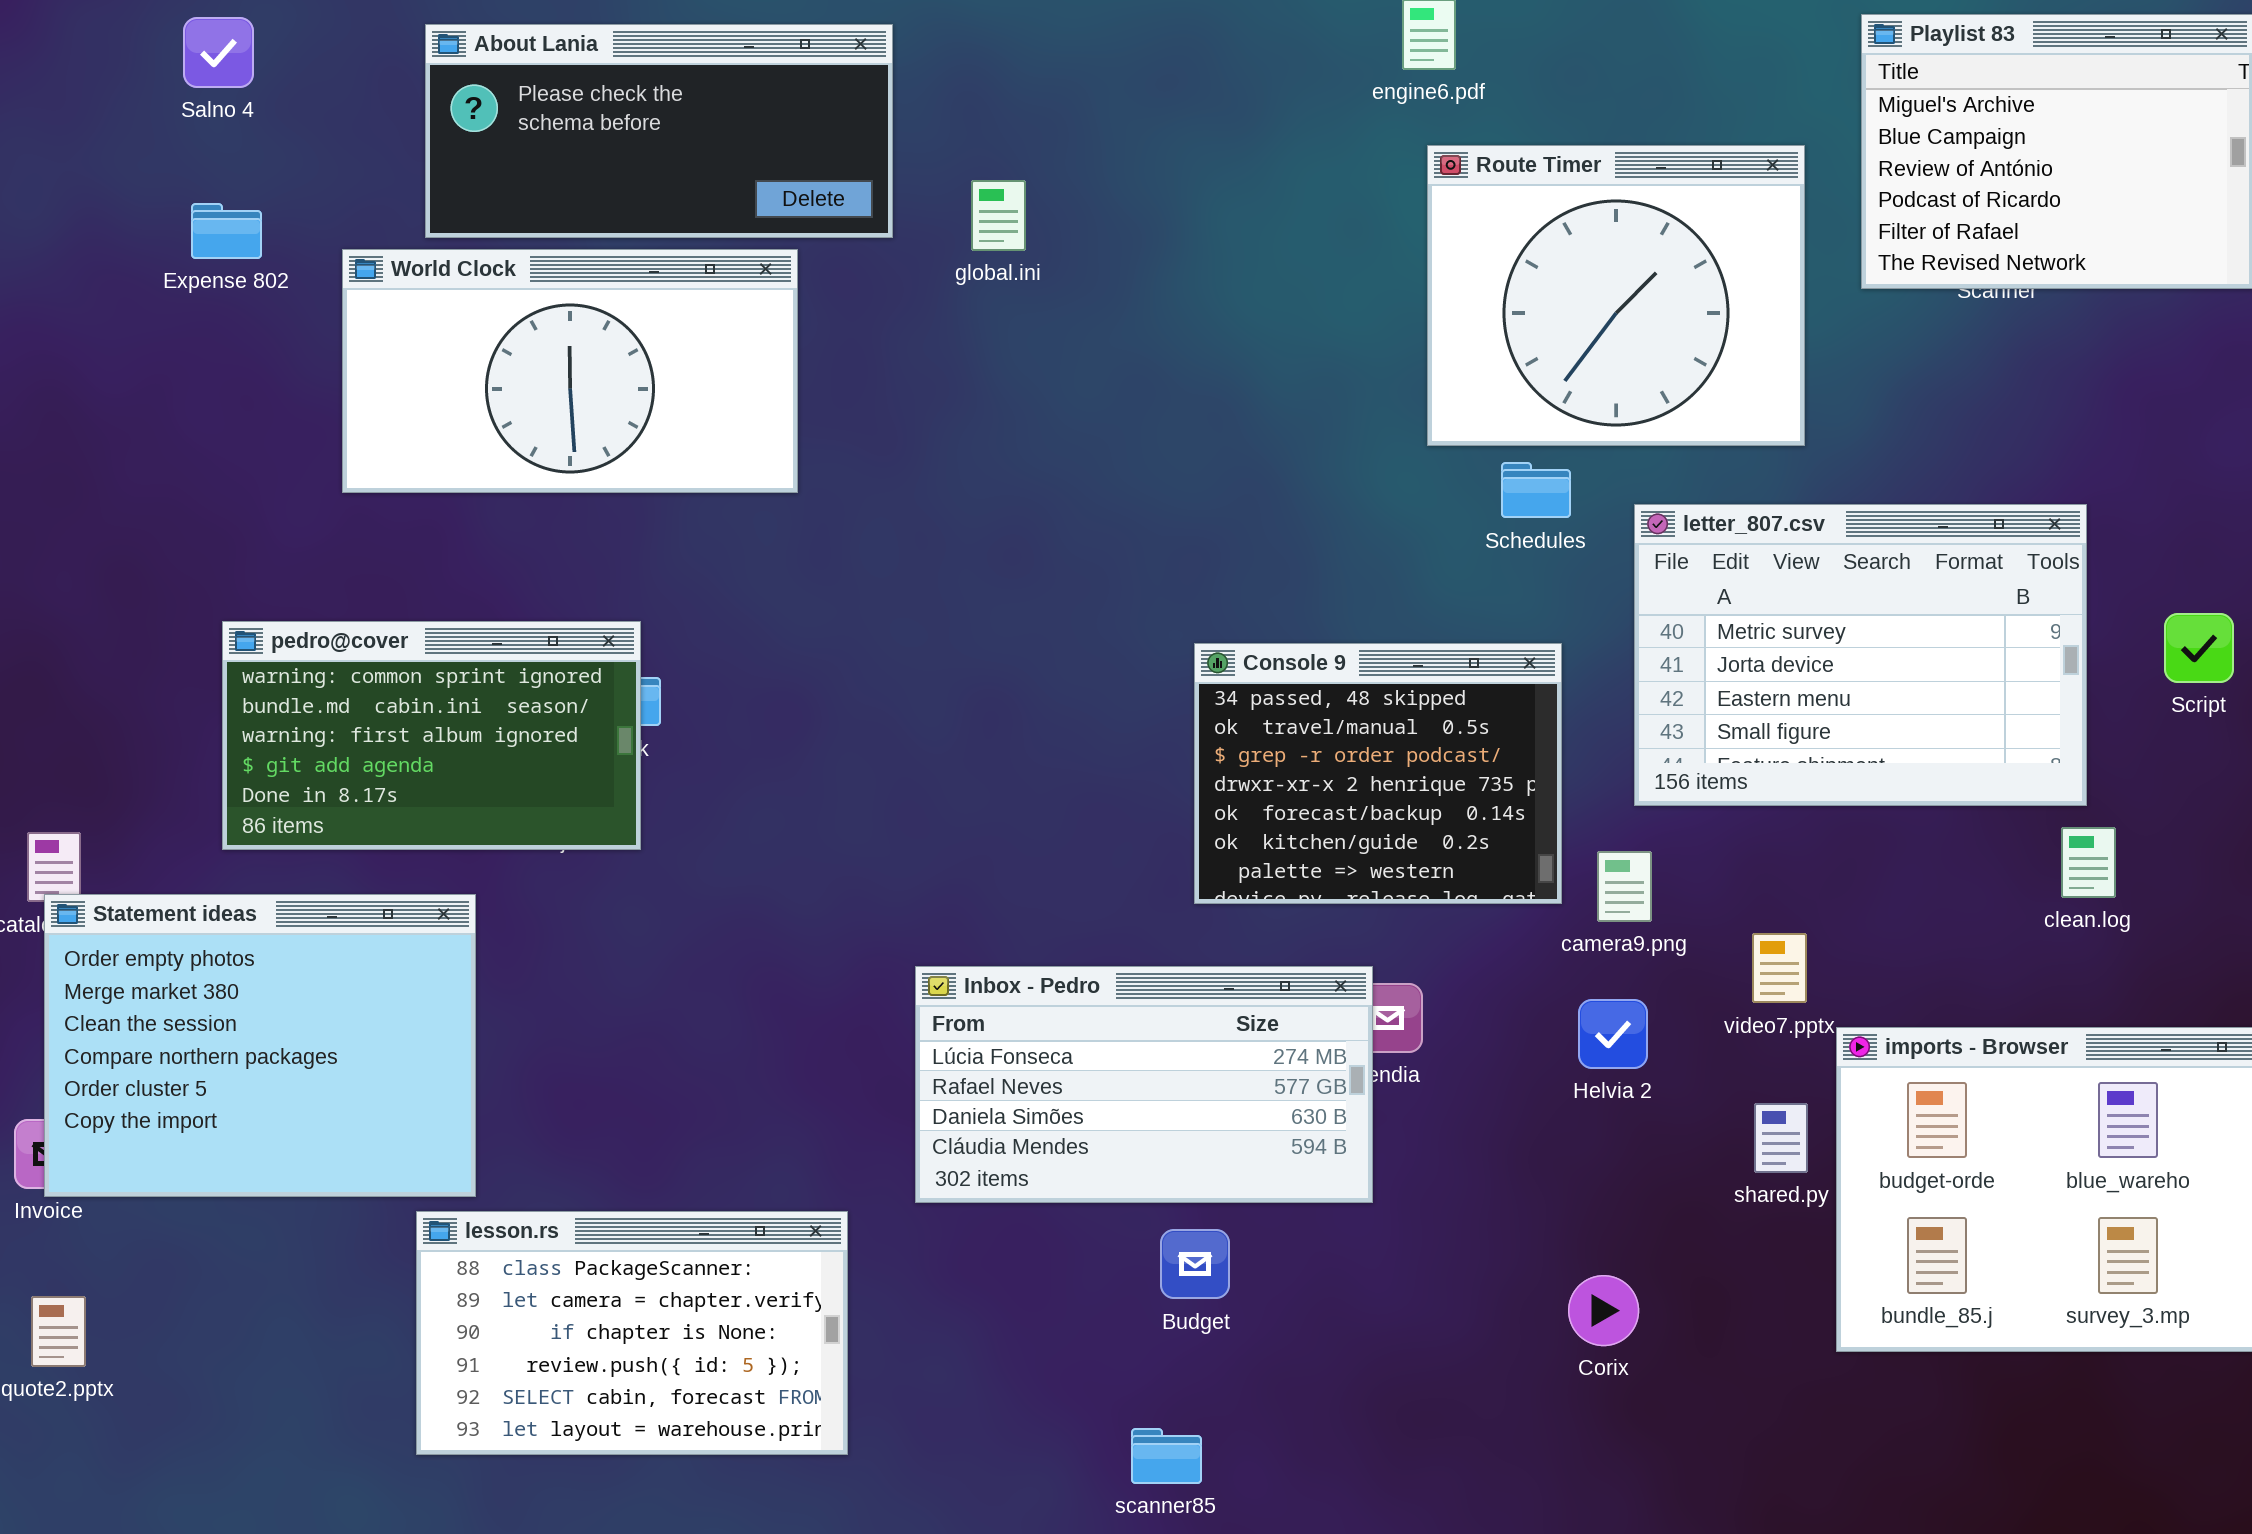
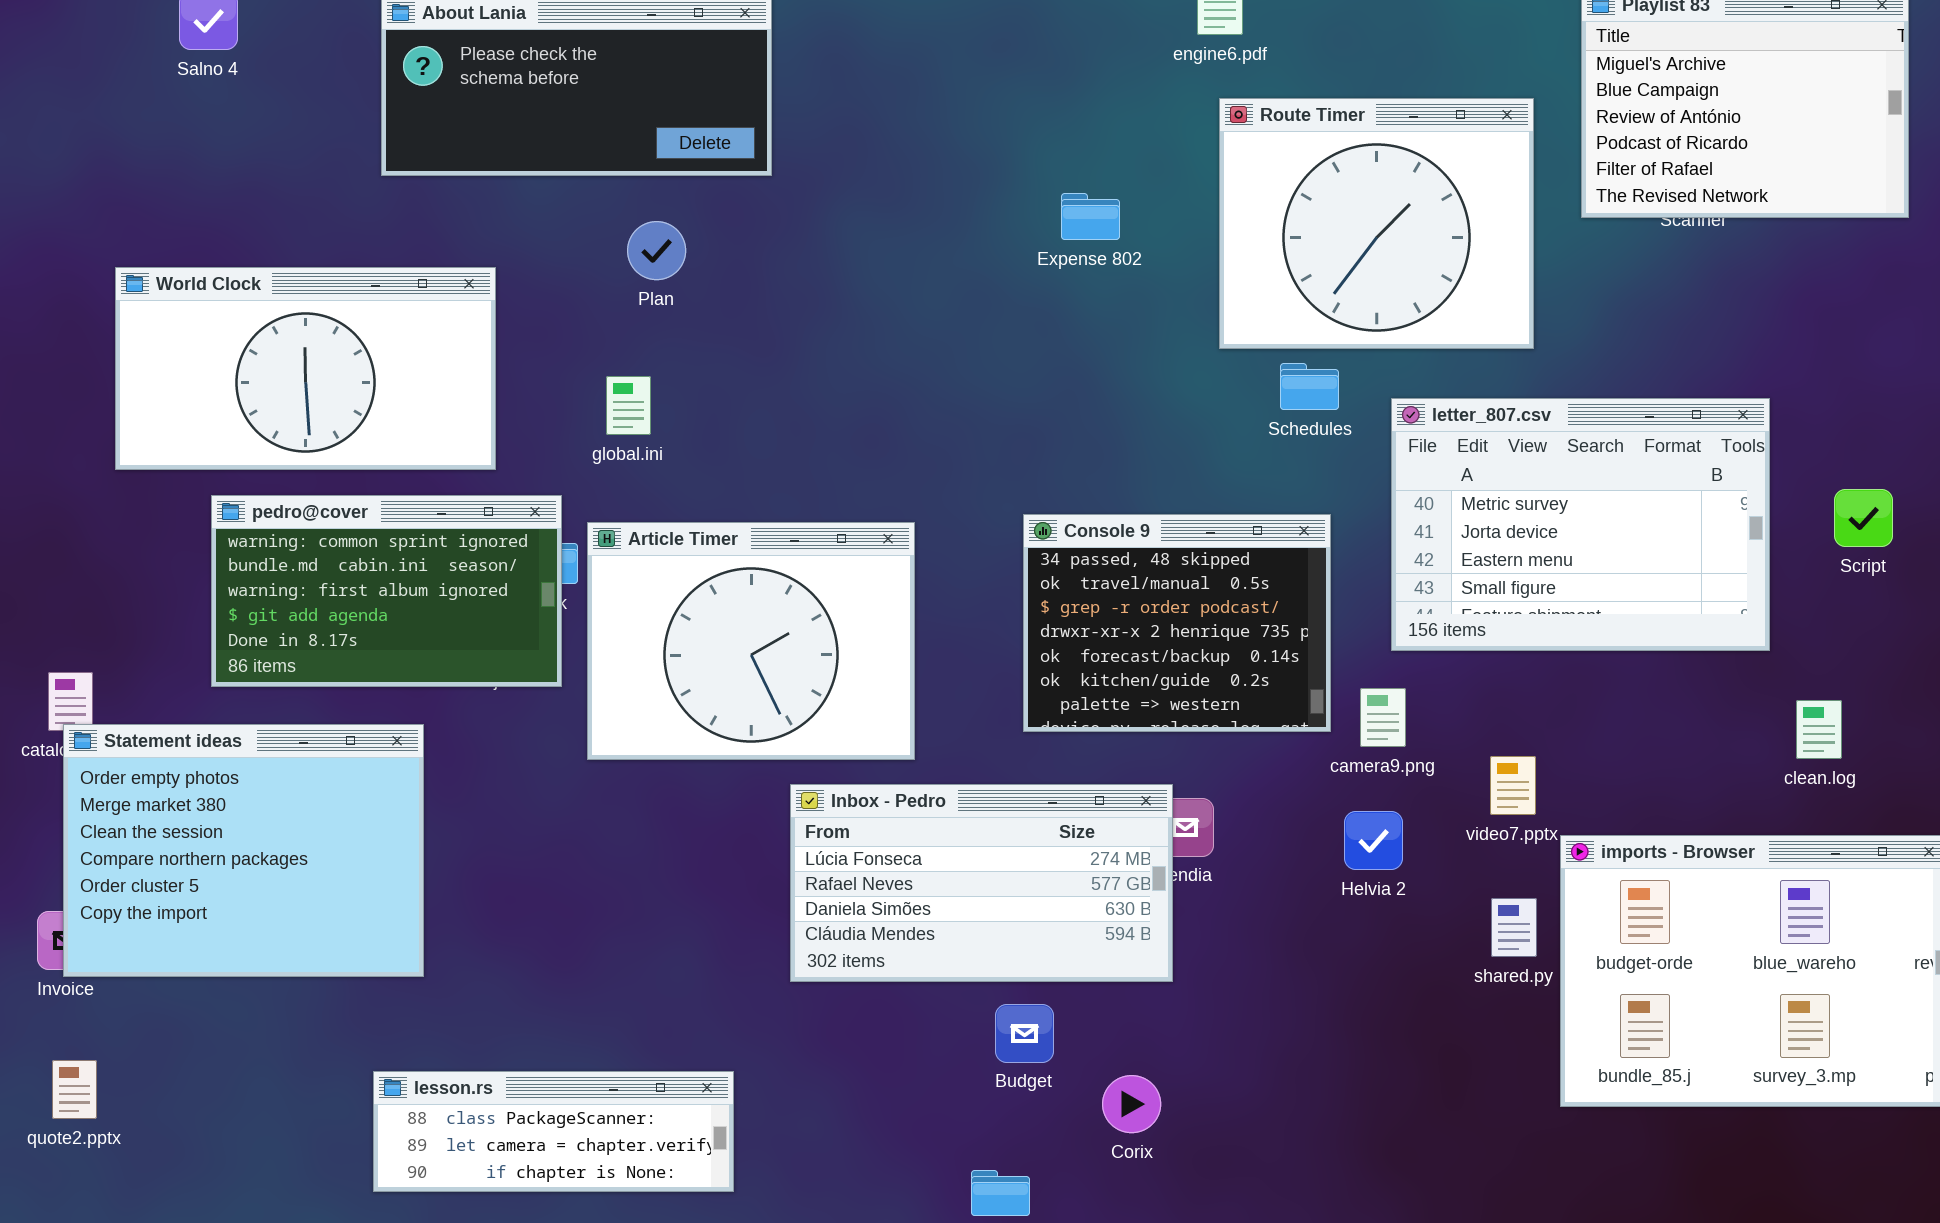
global.ini: [971,180,1026,251] -> [606,376,651,435], moved
Expense 802: [191,203,262,259] -> [1061,193,1120,240], moved
World Clock: [342,249,798,493] -> [115,267,496,470], moved
Article Timer: none -> [587,522,915,760], opened
clean.log: [2061,827,2116,898] -> [1796,700,1842,759], moved
lesson.rs: [416,1211,848,1455] -> [373,1071,734,1192], resized
Corix: [1568,1275,1639,1346] -> [1102,1075,1161,1133], moved

